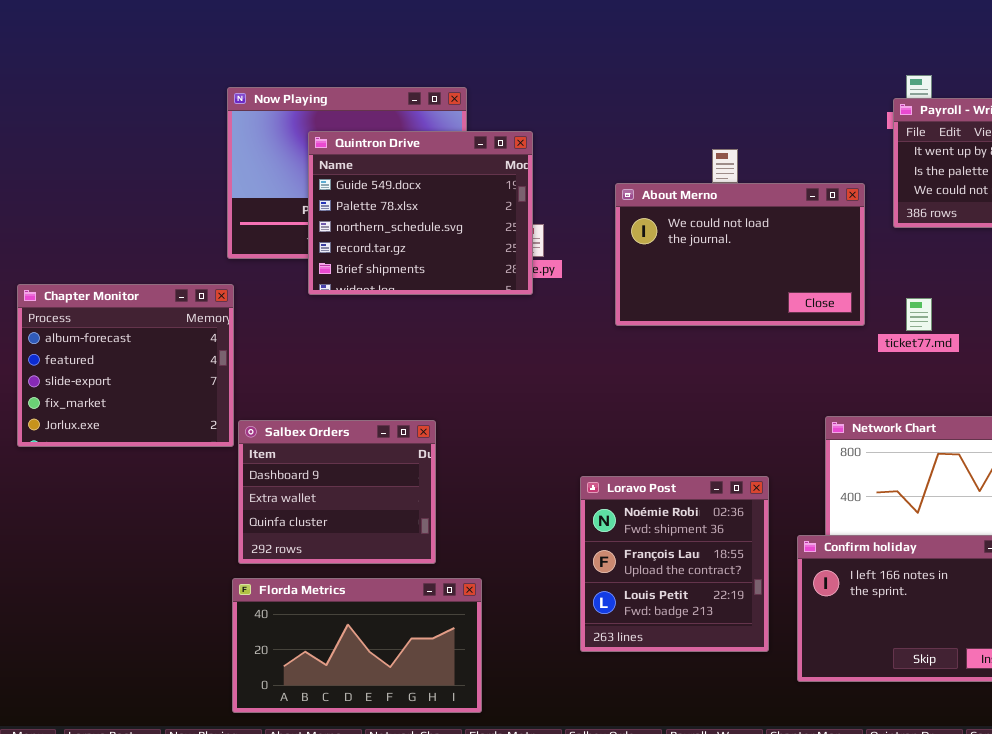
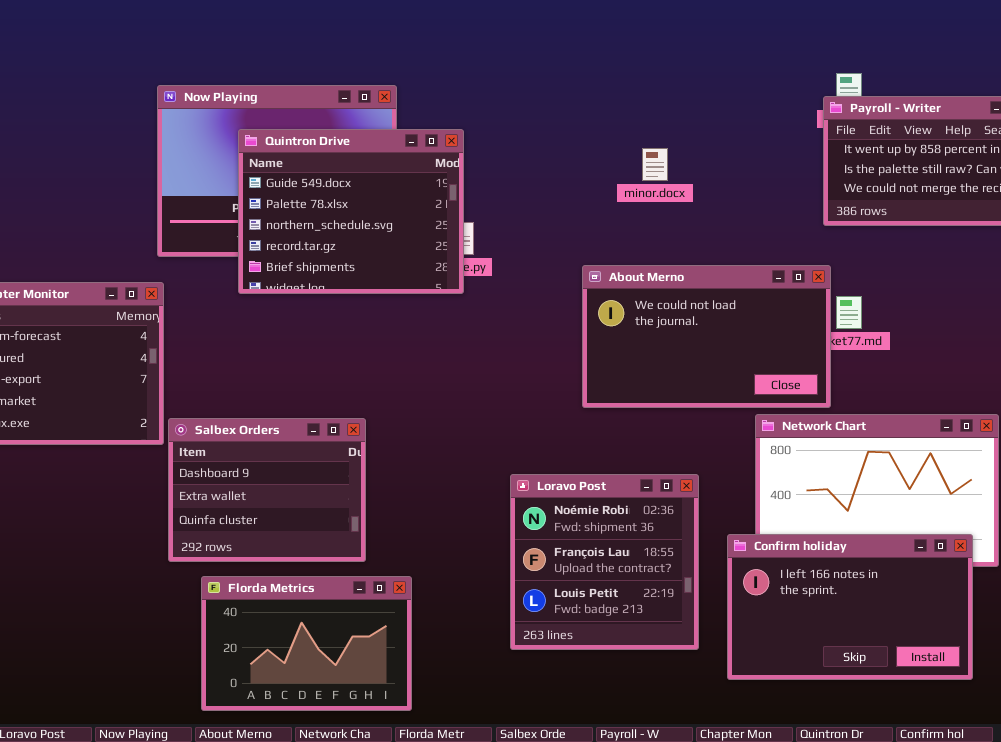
About Merno: [615,183,865,326] -> [582,265,831,408], moved
Florda Metrics: [232,578,482,713] -> [201,576,412,711], resized

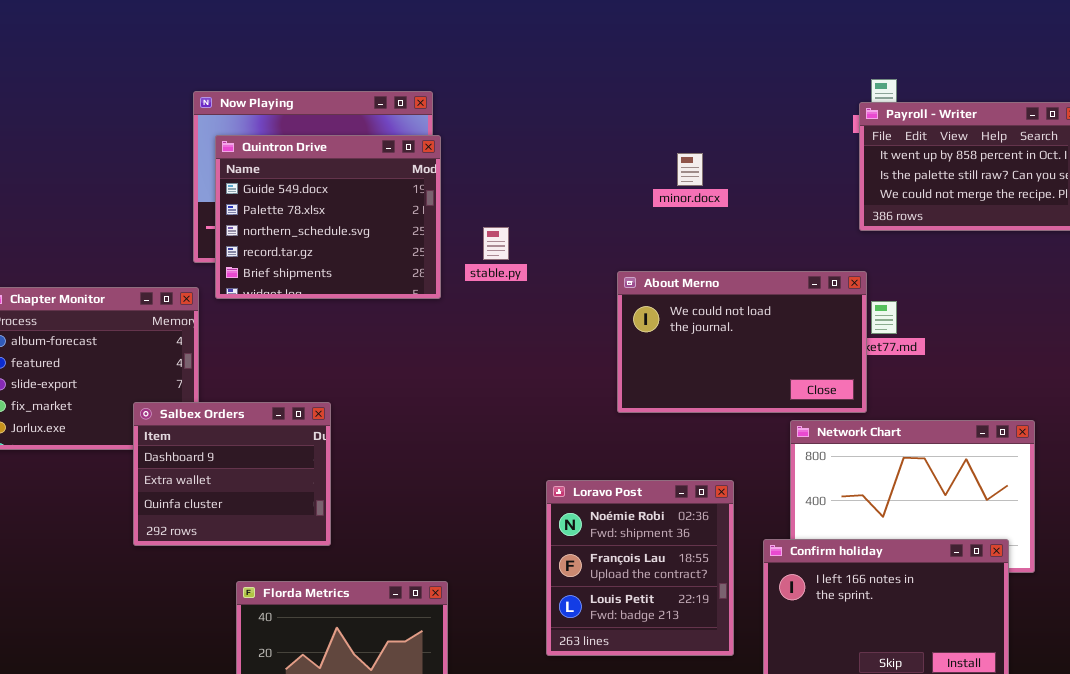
Quintron Drive: [238,129,464,294] -> [215,135,441,299], moved
Salbex Orders: [168,418,366,562] -> [133,402,331,546], moved

